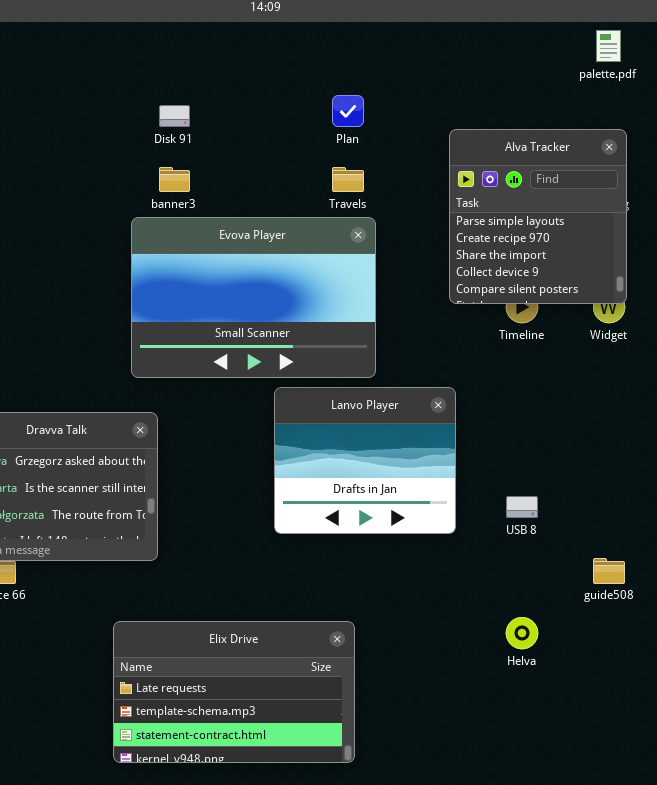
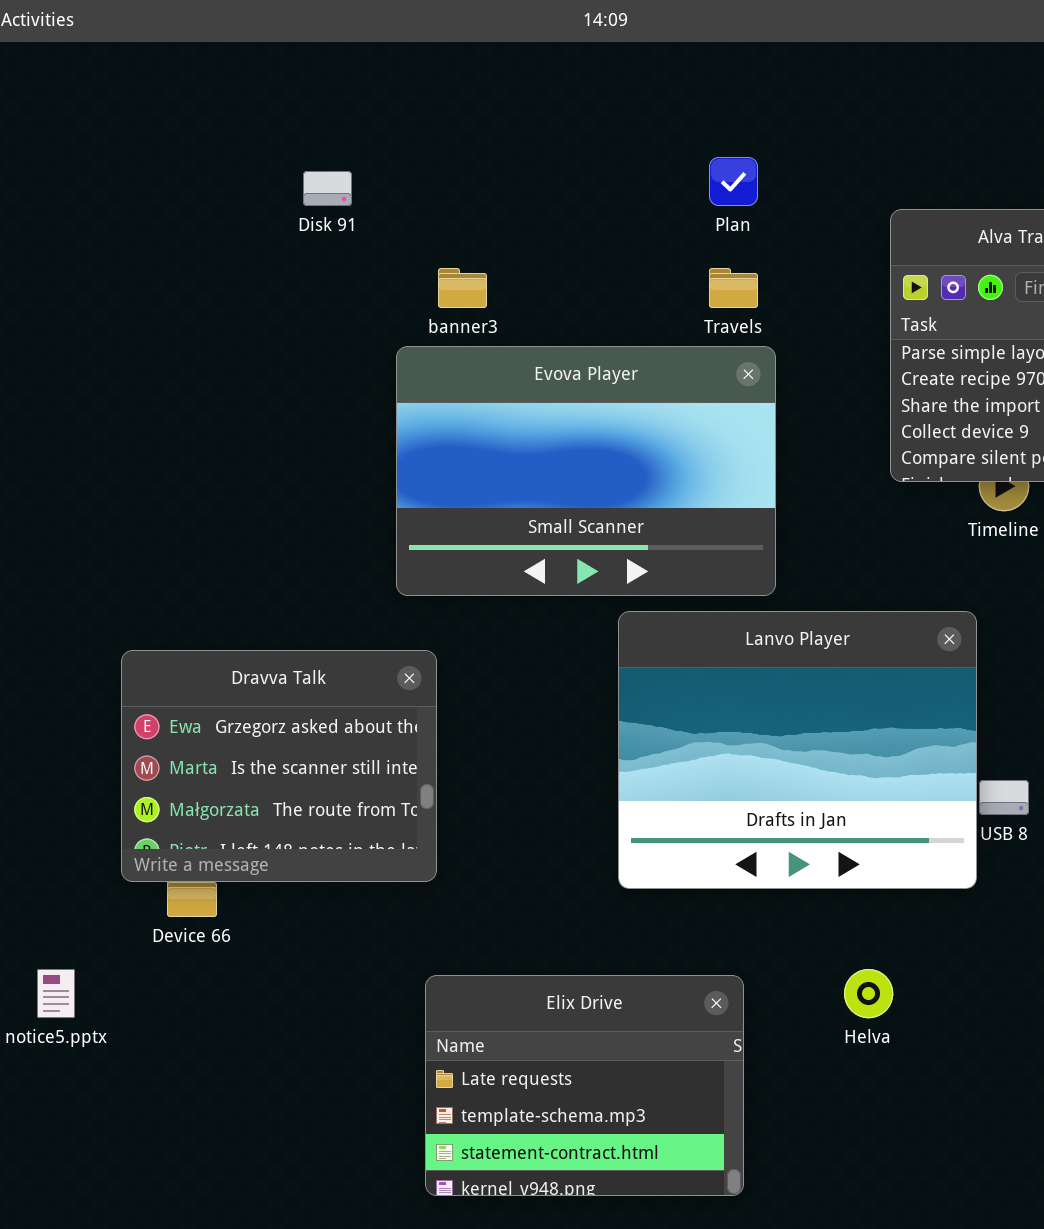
Disk 91: [159,105,190,127] -> [303,171,352,206], moved
Lanvo Player: [274,387,456,534] -> [618,611,977,889], resized
Helva: [506,617,538,649] -> [844,969,893,1018], moved
Elix Drive: [113,621,355,763] -> [425,975,744,1196], resized

